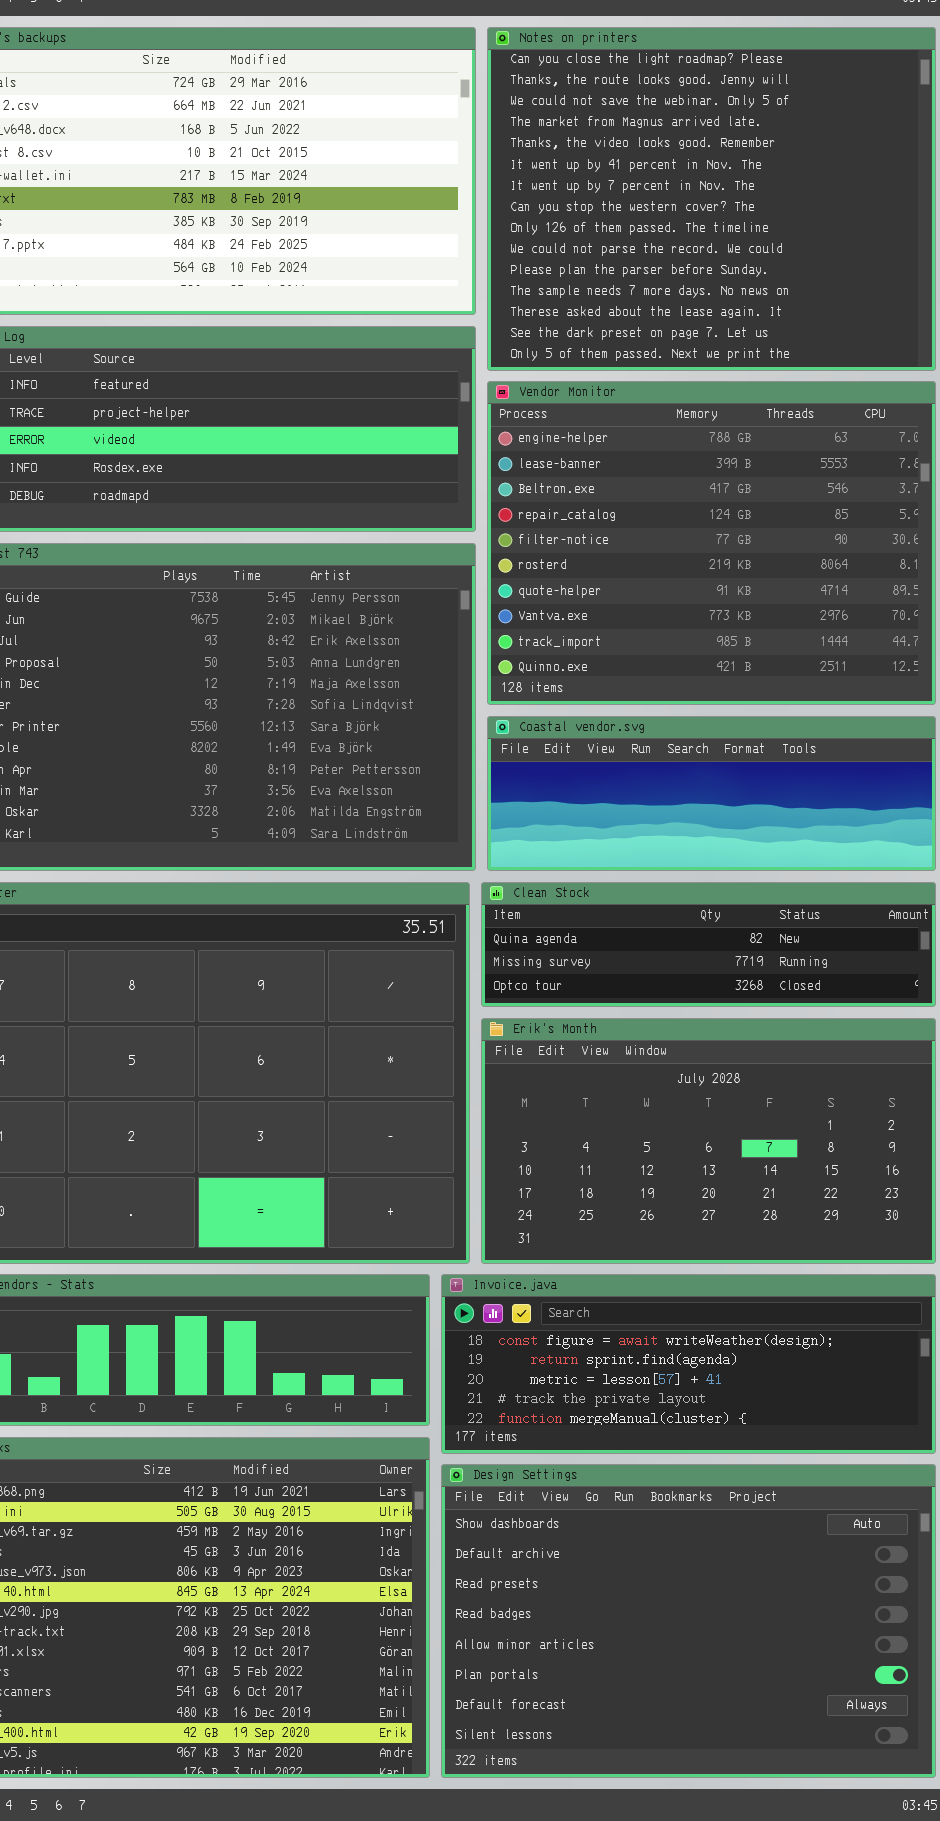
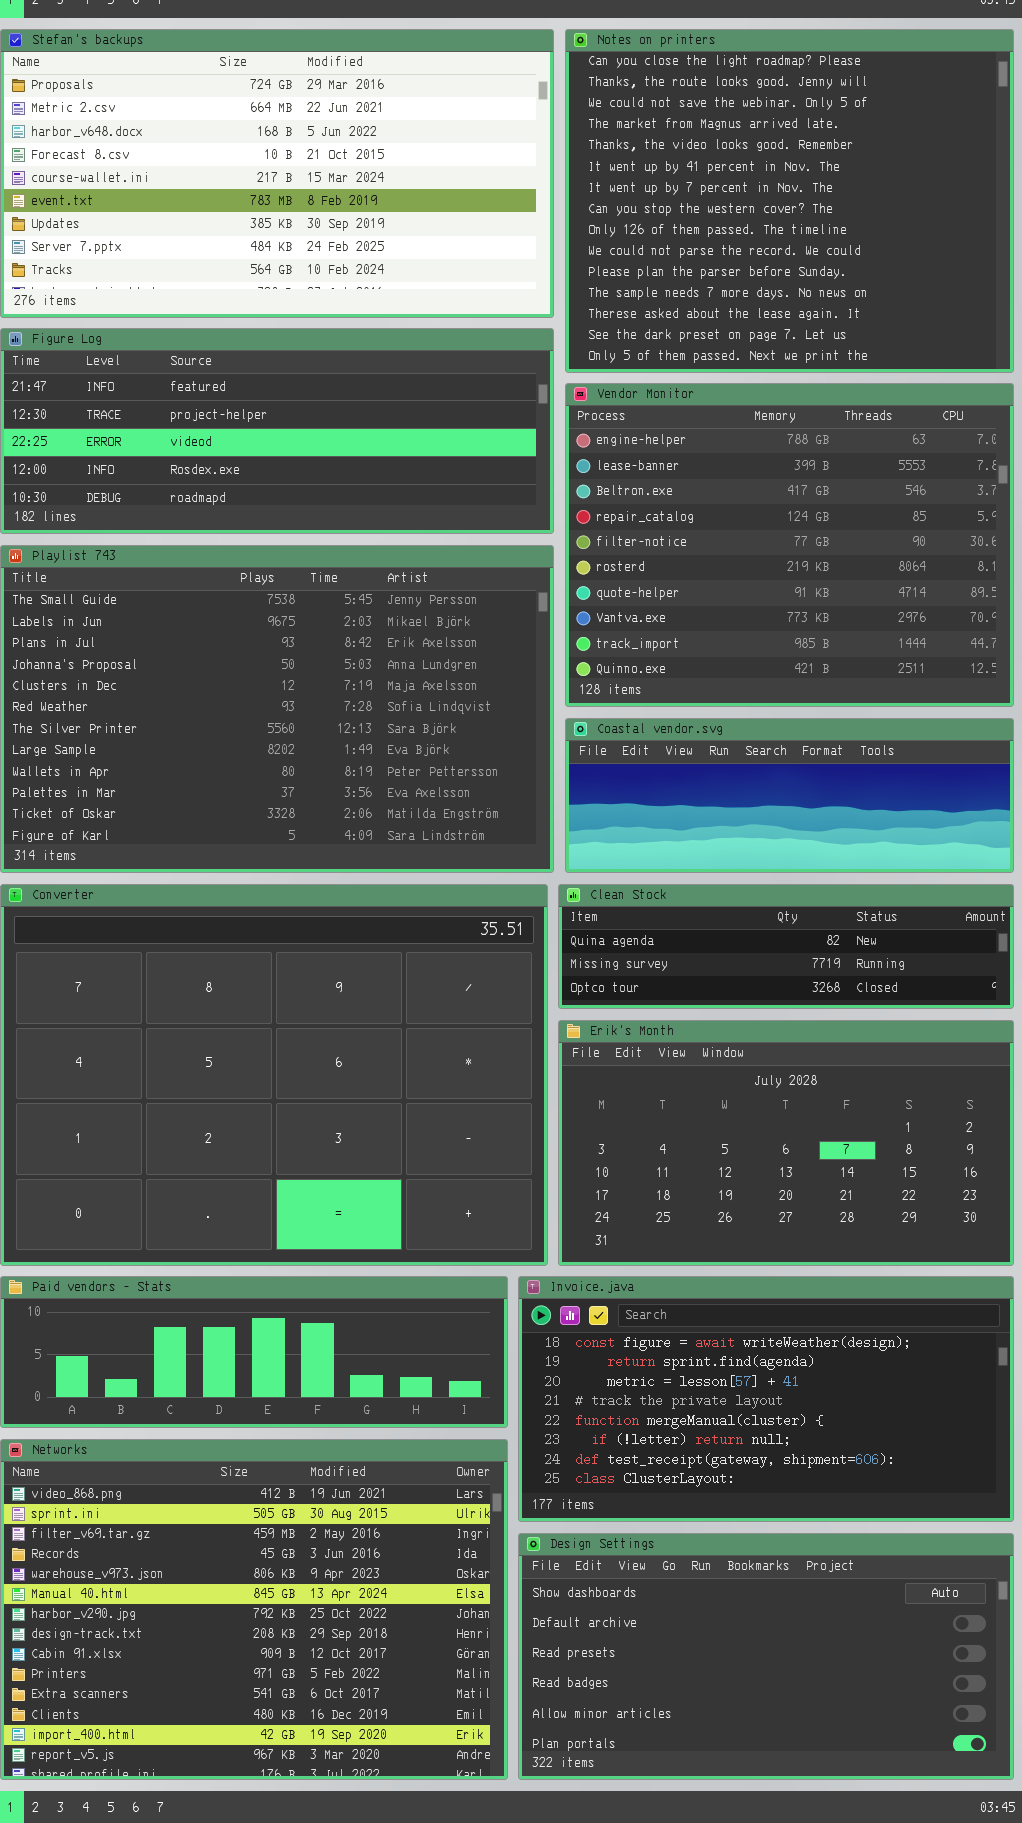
Invoice.java: [441,1274,936,1454] -> [518,1276,1014,1522], resized
Design Settings: [441,1464,936,1778] -> [518,1533,1014,1780], resized

